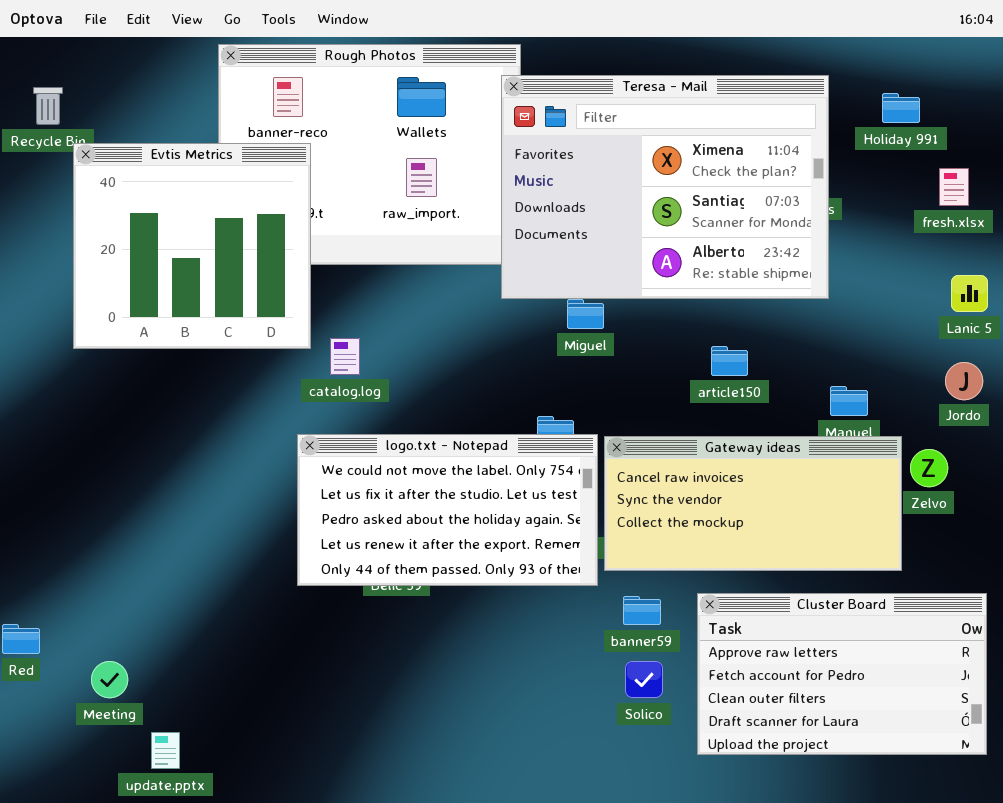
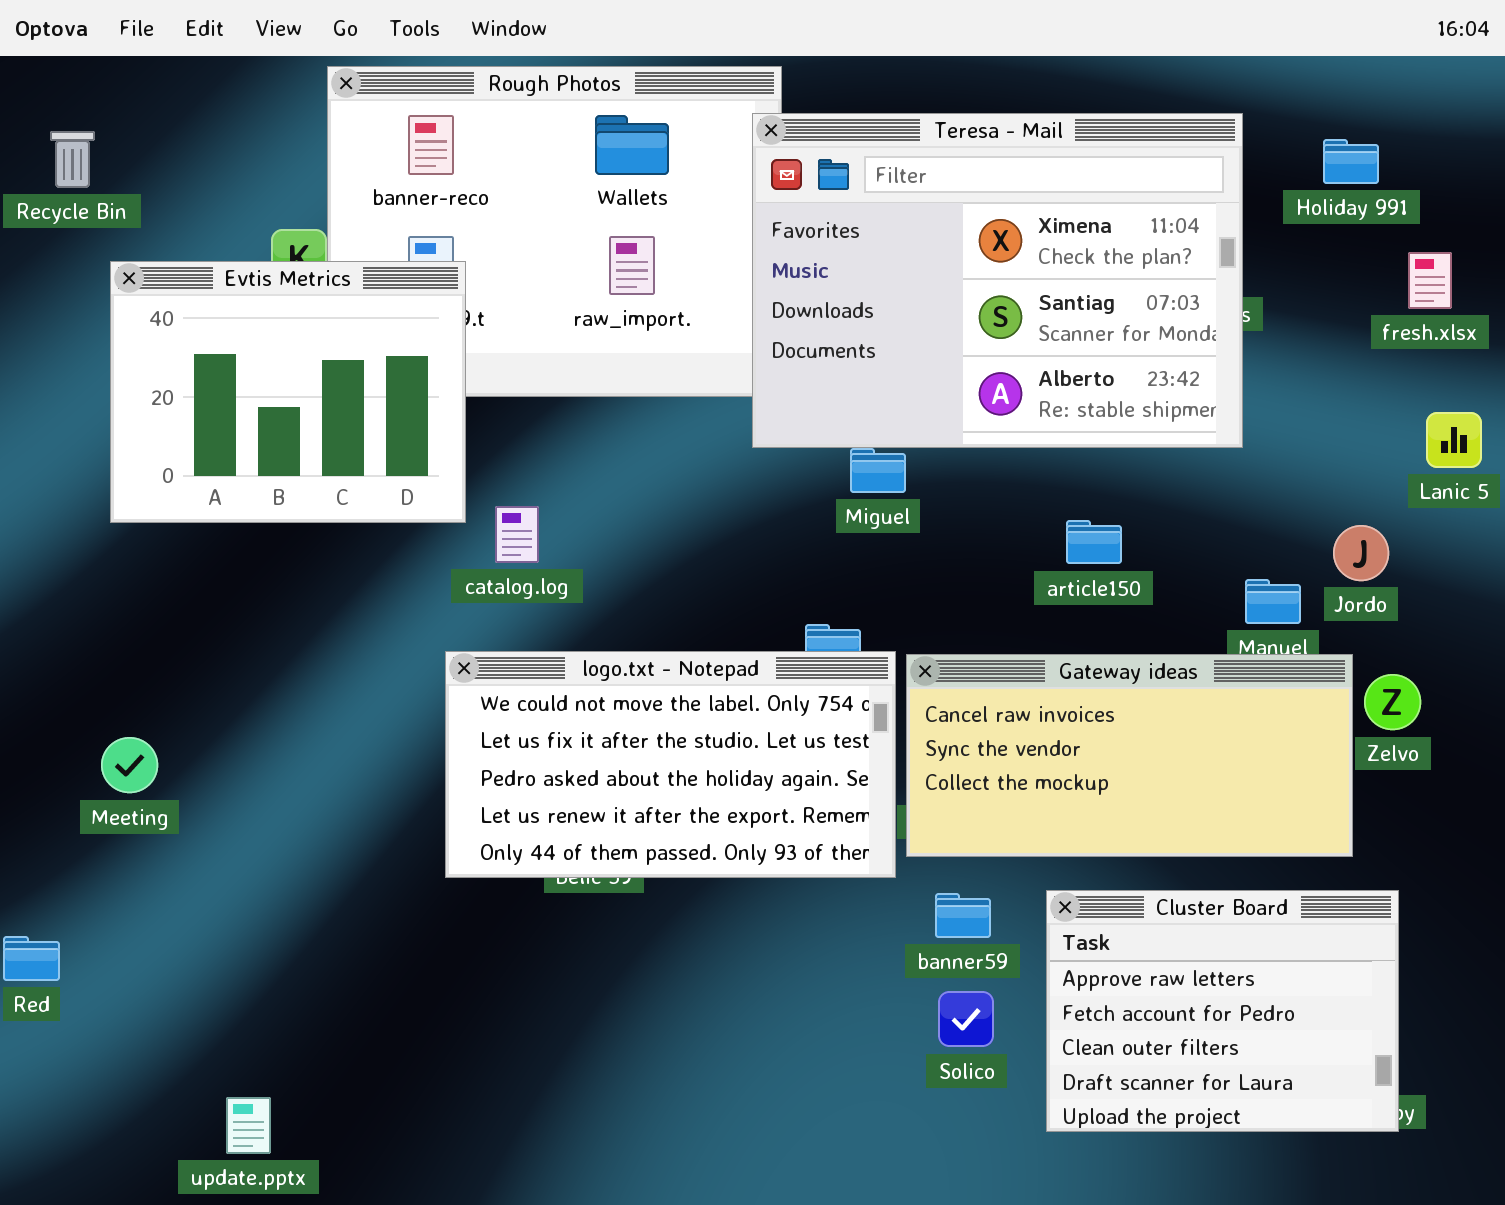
Evtis Metrics: [73,143,311,349] -> [110,261,466,523], resized
Jordo: [945,362,983,400] -> [1333,525,1389,581], moved
Cluster Board: [697,593,987,755] -> [1046,890,1399,1132], resized
Meeting: [91,661,128,698] -> [101,737,158,793], moved

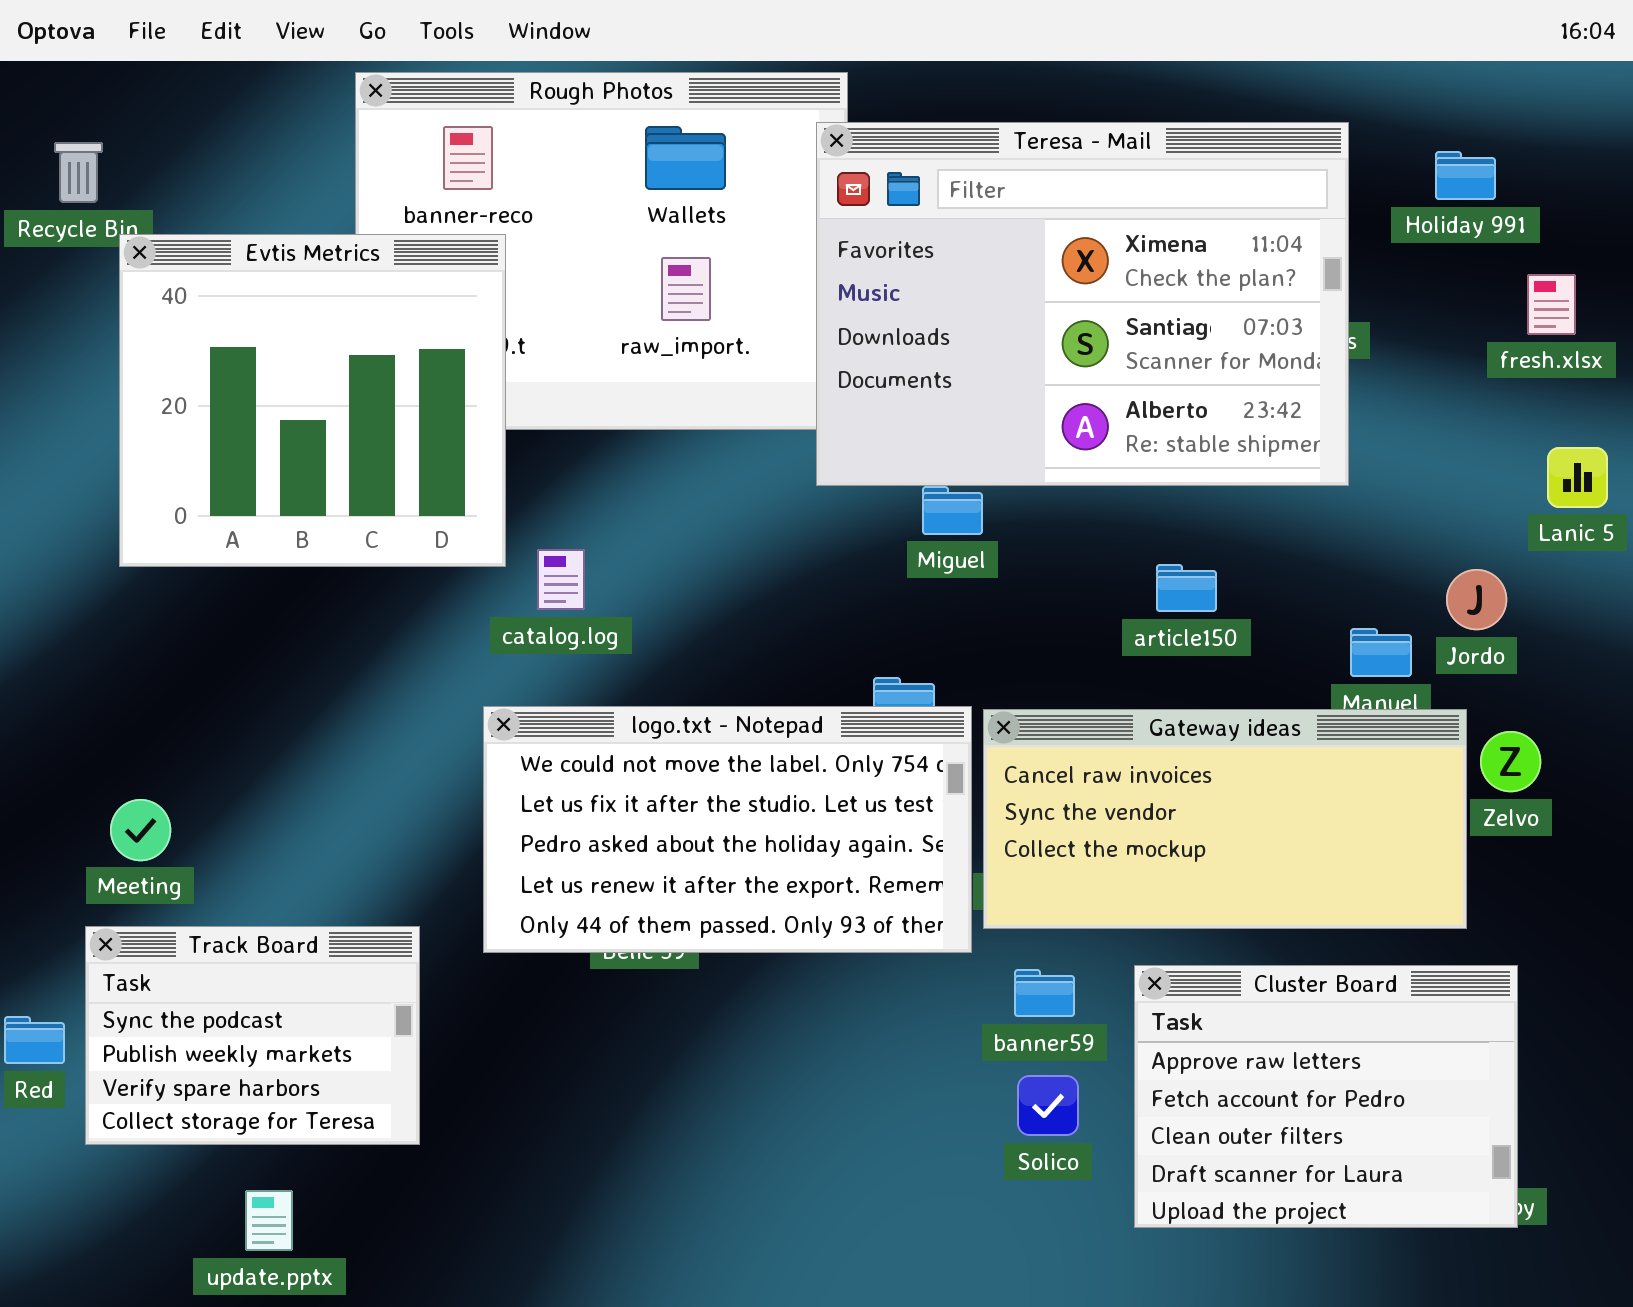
Evtis Metrics: [110,261,466,523] -> [119,234,506,567], resized
Track Board: none -> [85,926,420,1145], opened

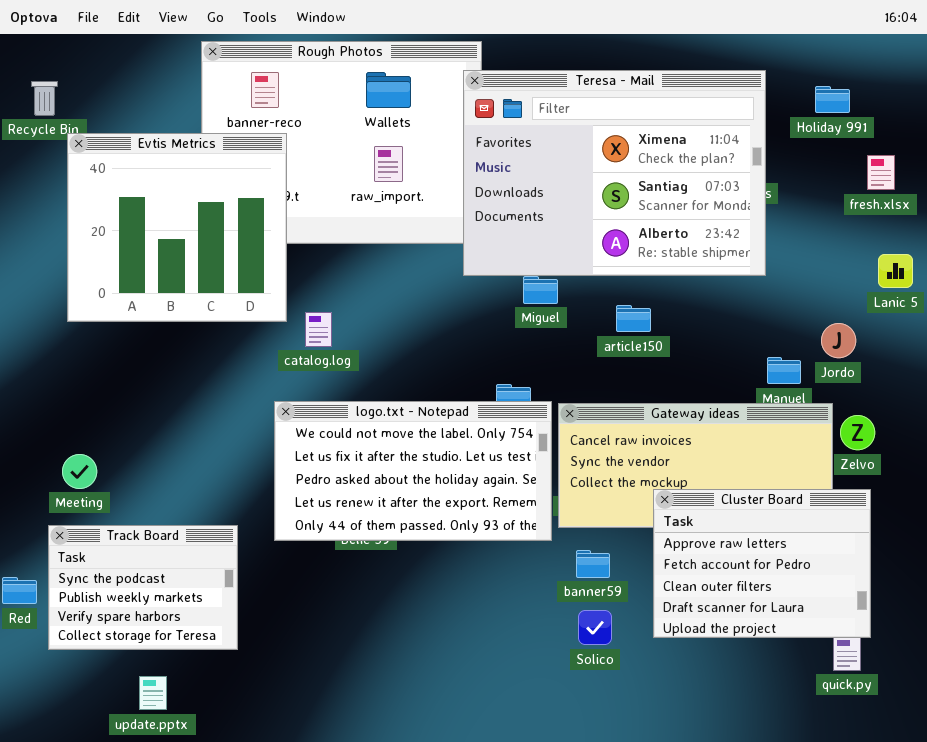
article150: [1156,564,1217,612] -> [616,305,651,332], moved
Cluster Board: [1134,965,1518,1228] -> [653,489,871,638], moved

